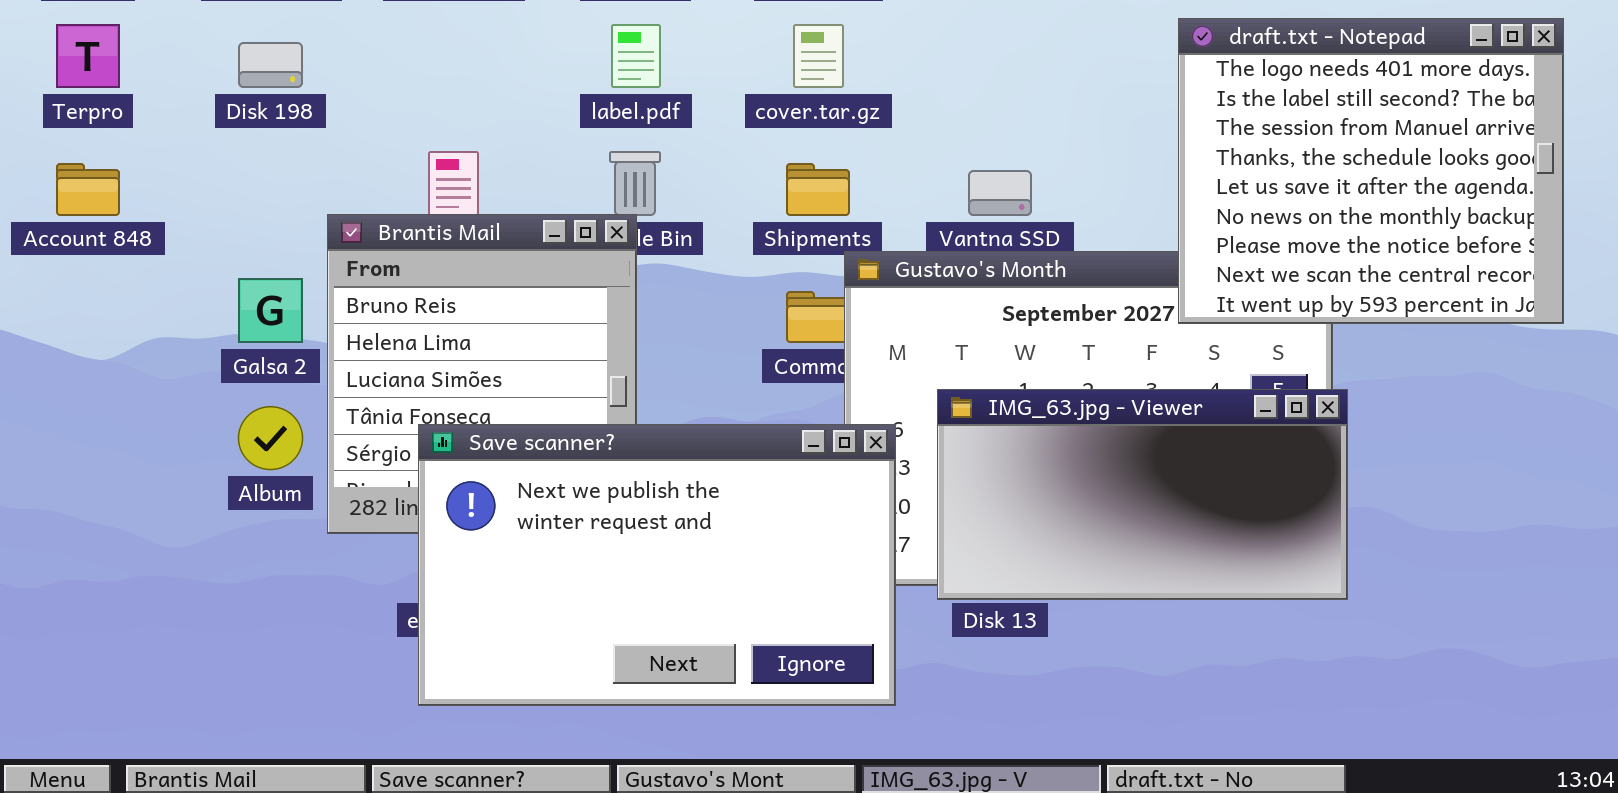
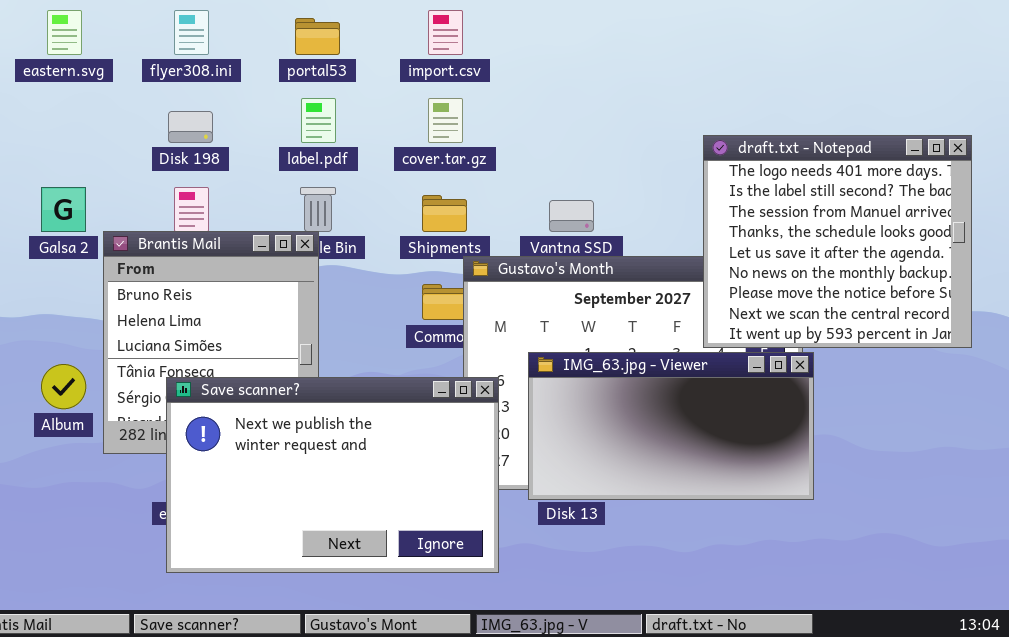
draft.txt - Notepad: [1178,18,1564,324] -> [703,135,972,348], moved
Disk 198: [238,42,303,88] -> [168,111,213,143], moved
Galsa 2: [238,278,303,343] -> [41,187,86,232], moved

